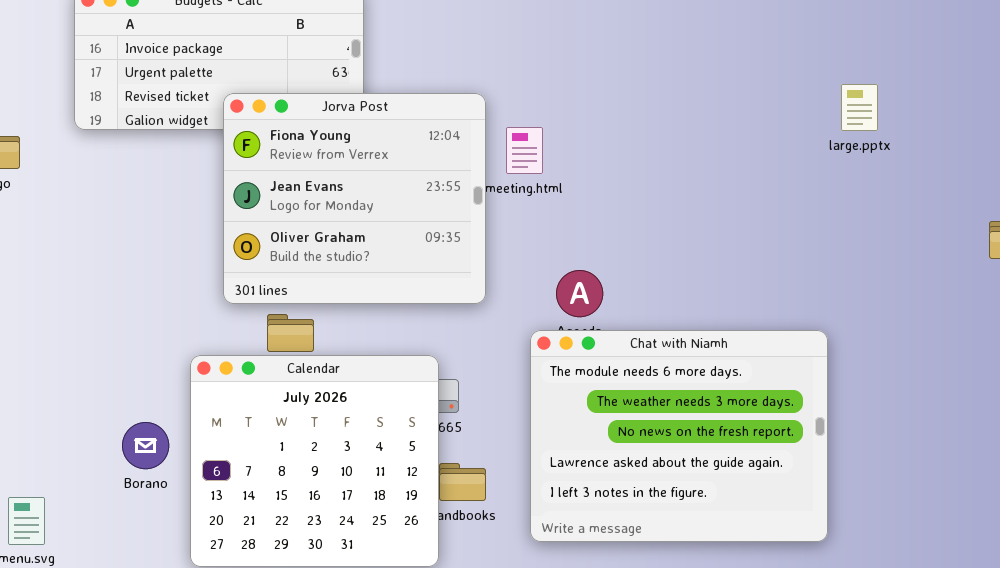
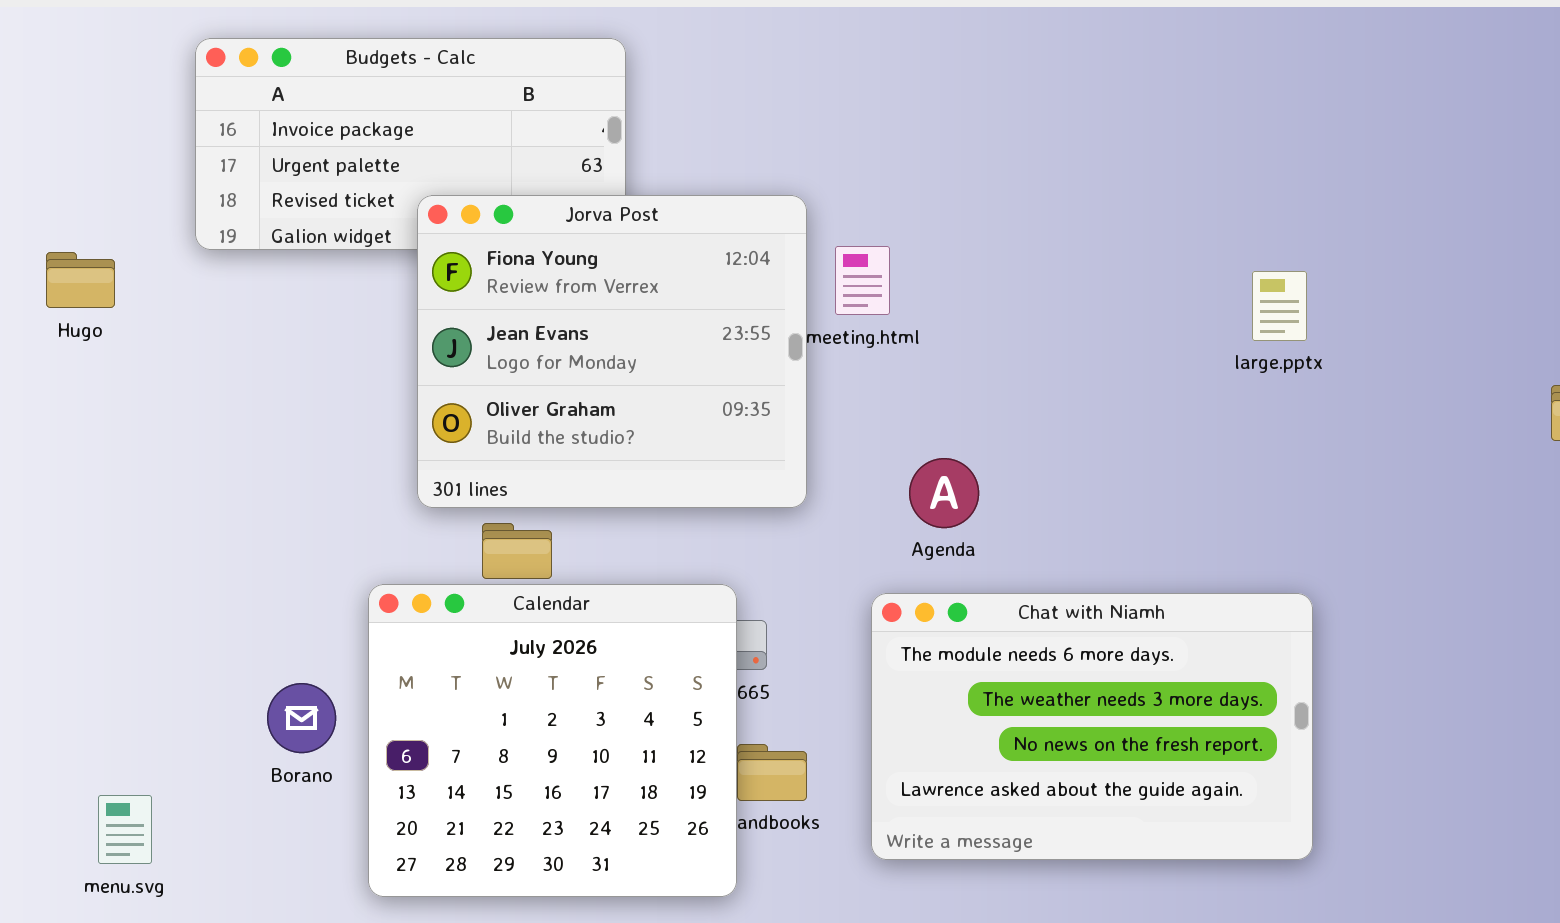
large.pptx: [841,84,878,131] -> [1252,271,1307,341], moved
Chat with Niamh: [530,330,828,542] -> [871,593,1313,860], resized

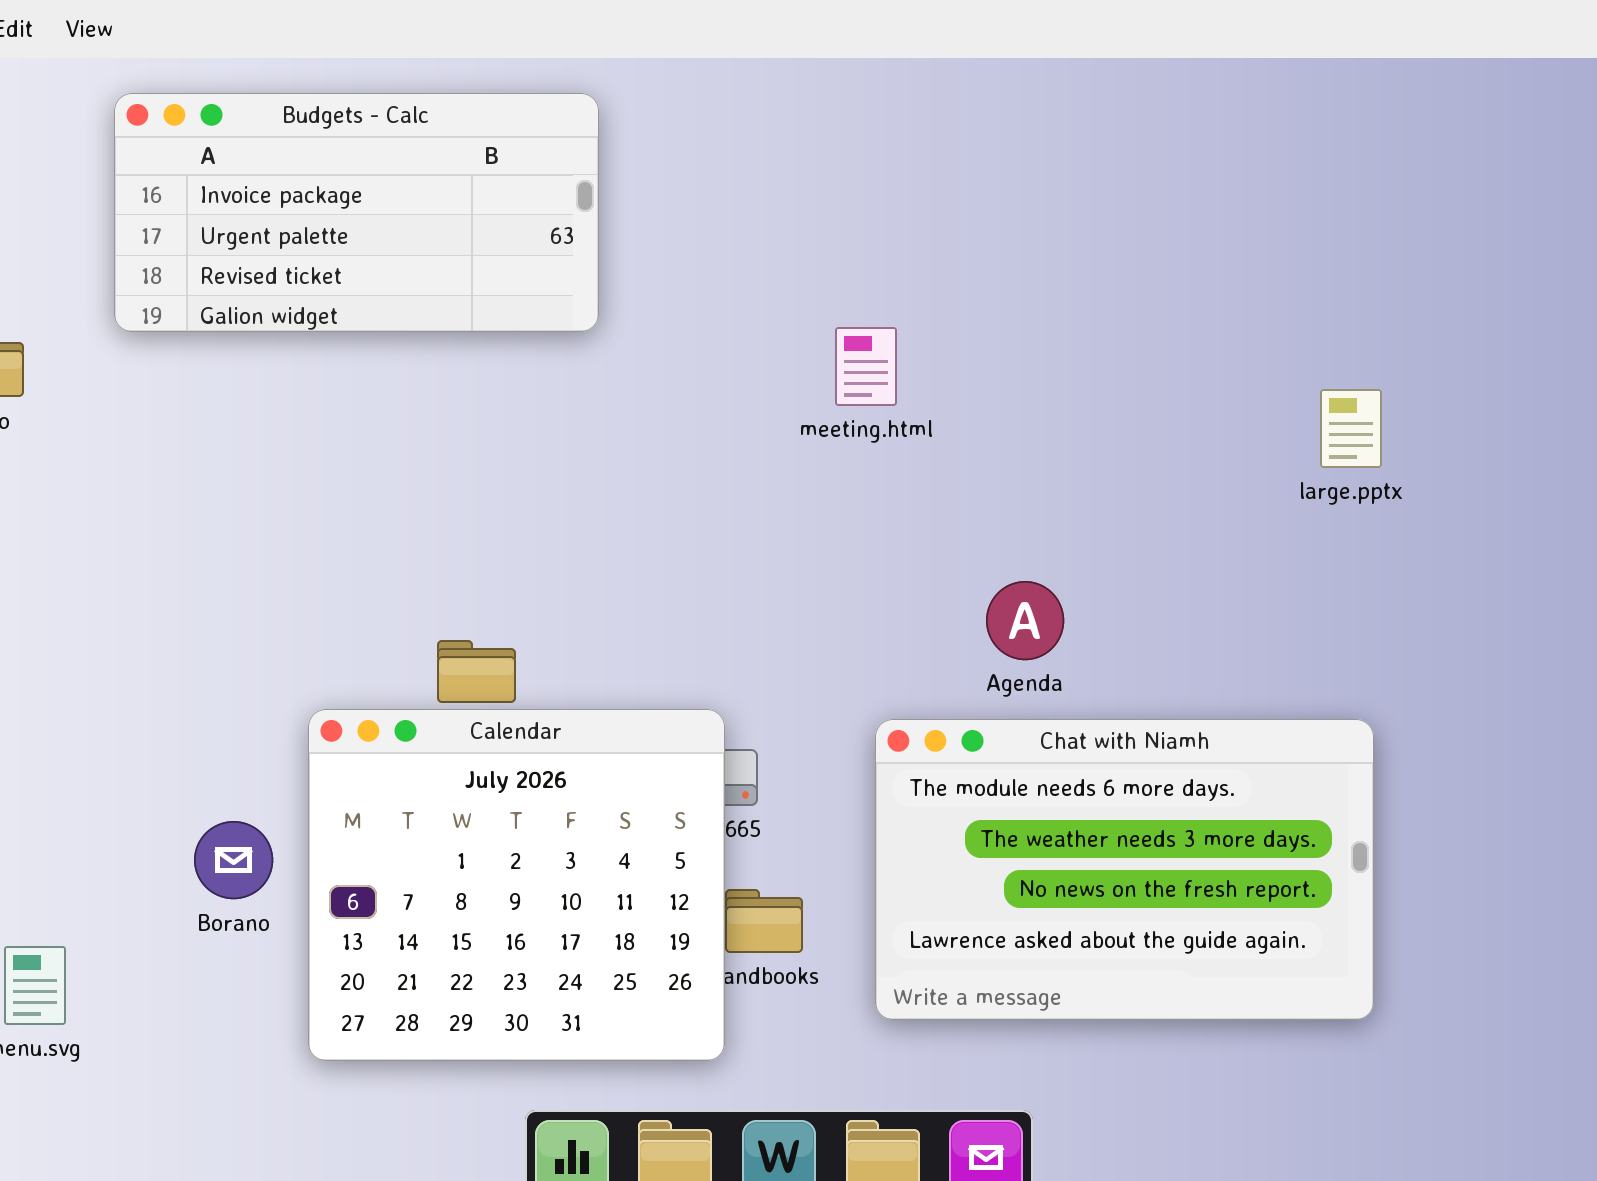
Jorva Post: [417,195,807,508] -> none, closed
large.pptx: [1252,271,1307,341] -> [1320,389,1382,468], moved
Agenda: [909,458,979,528] -> [986,581,1064,660], moved

